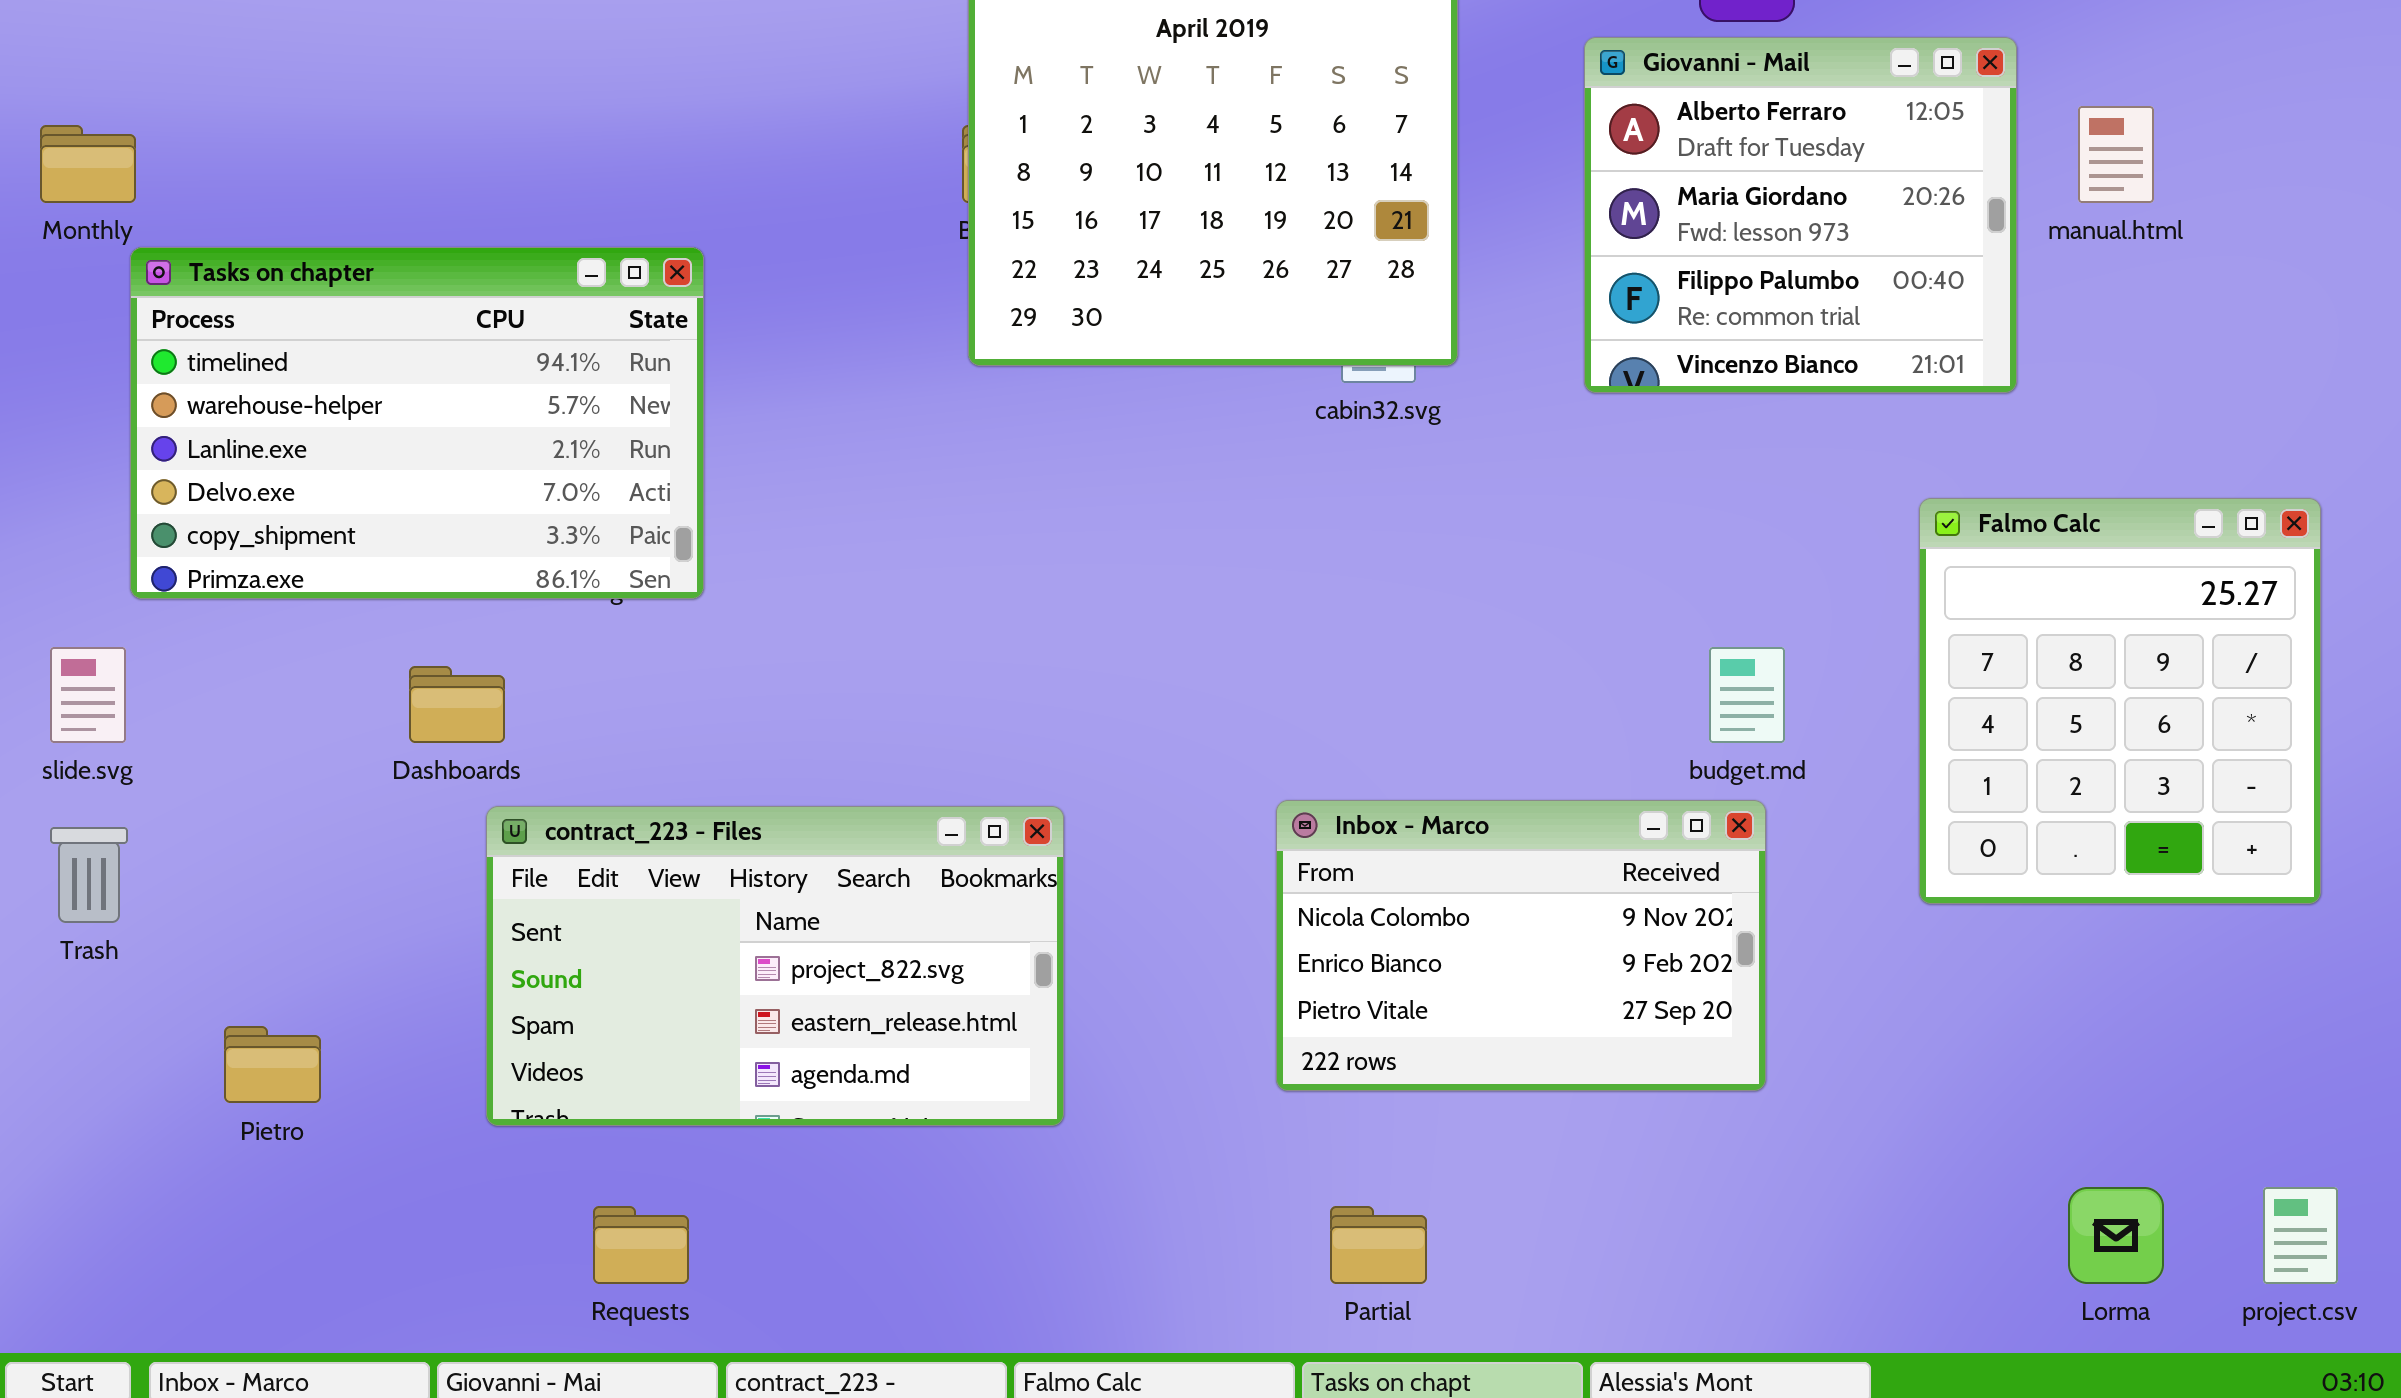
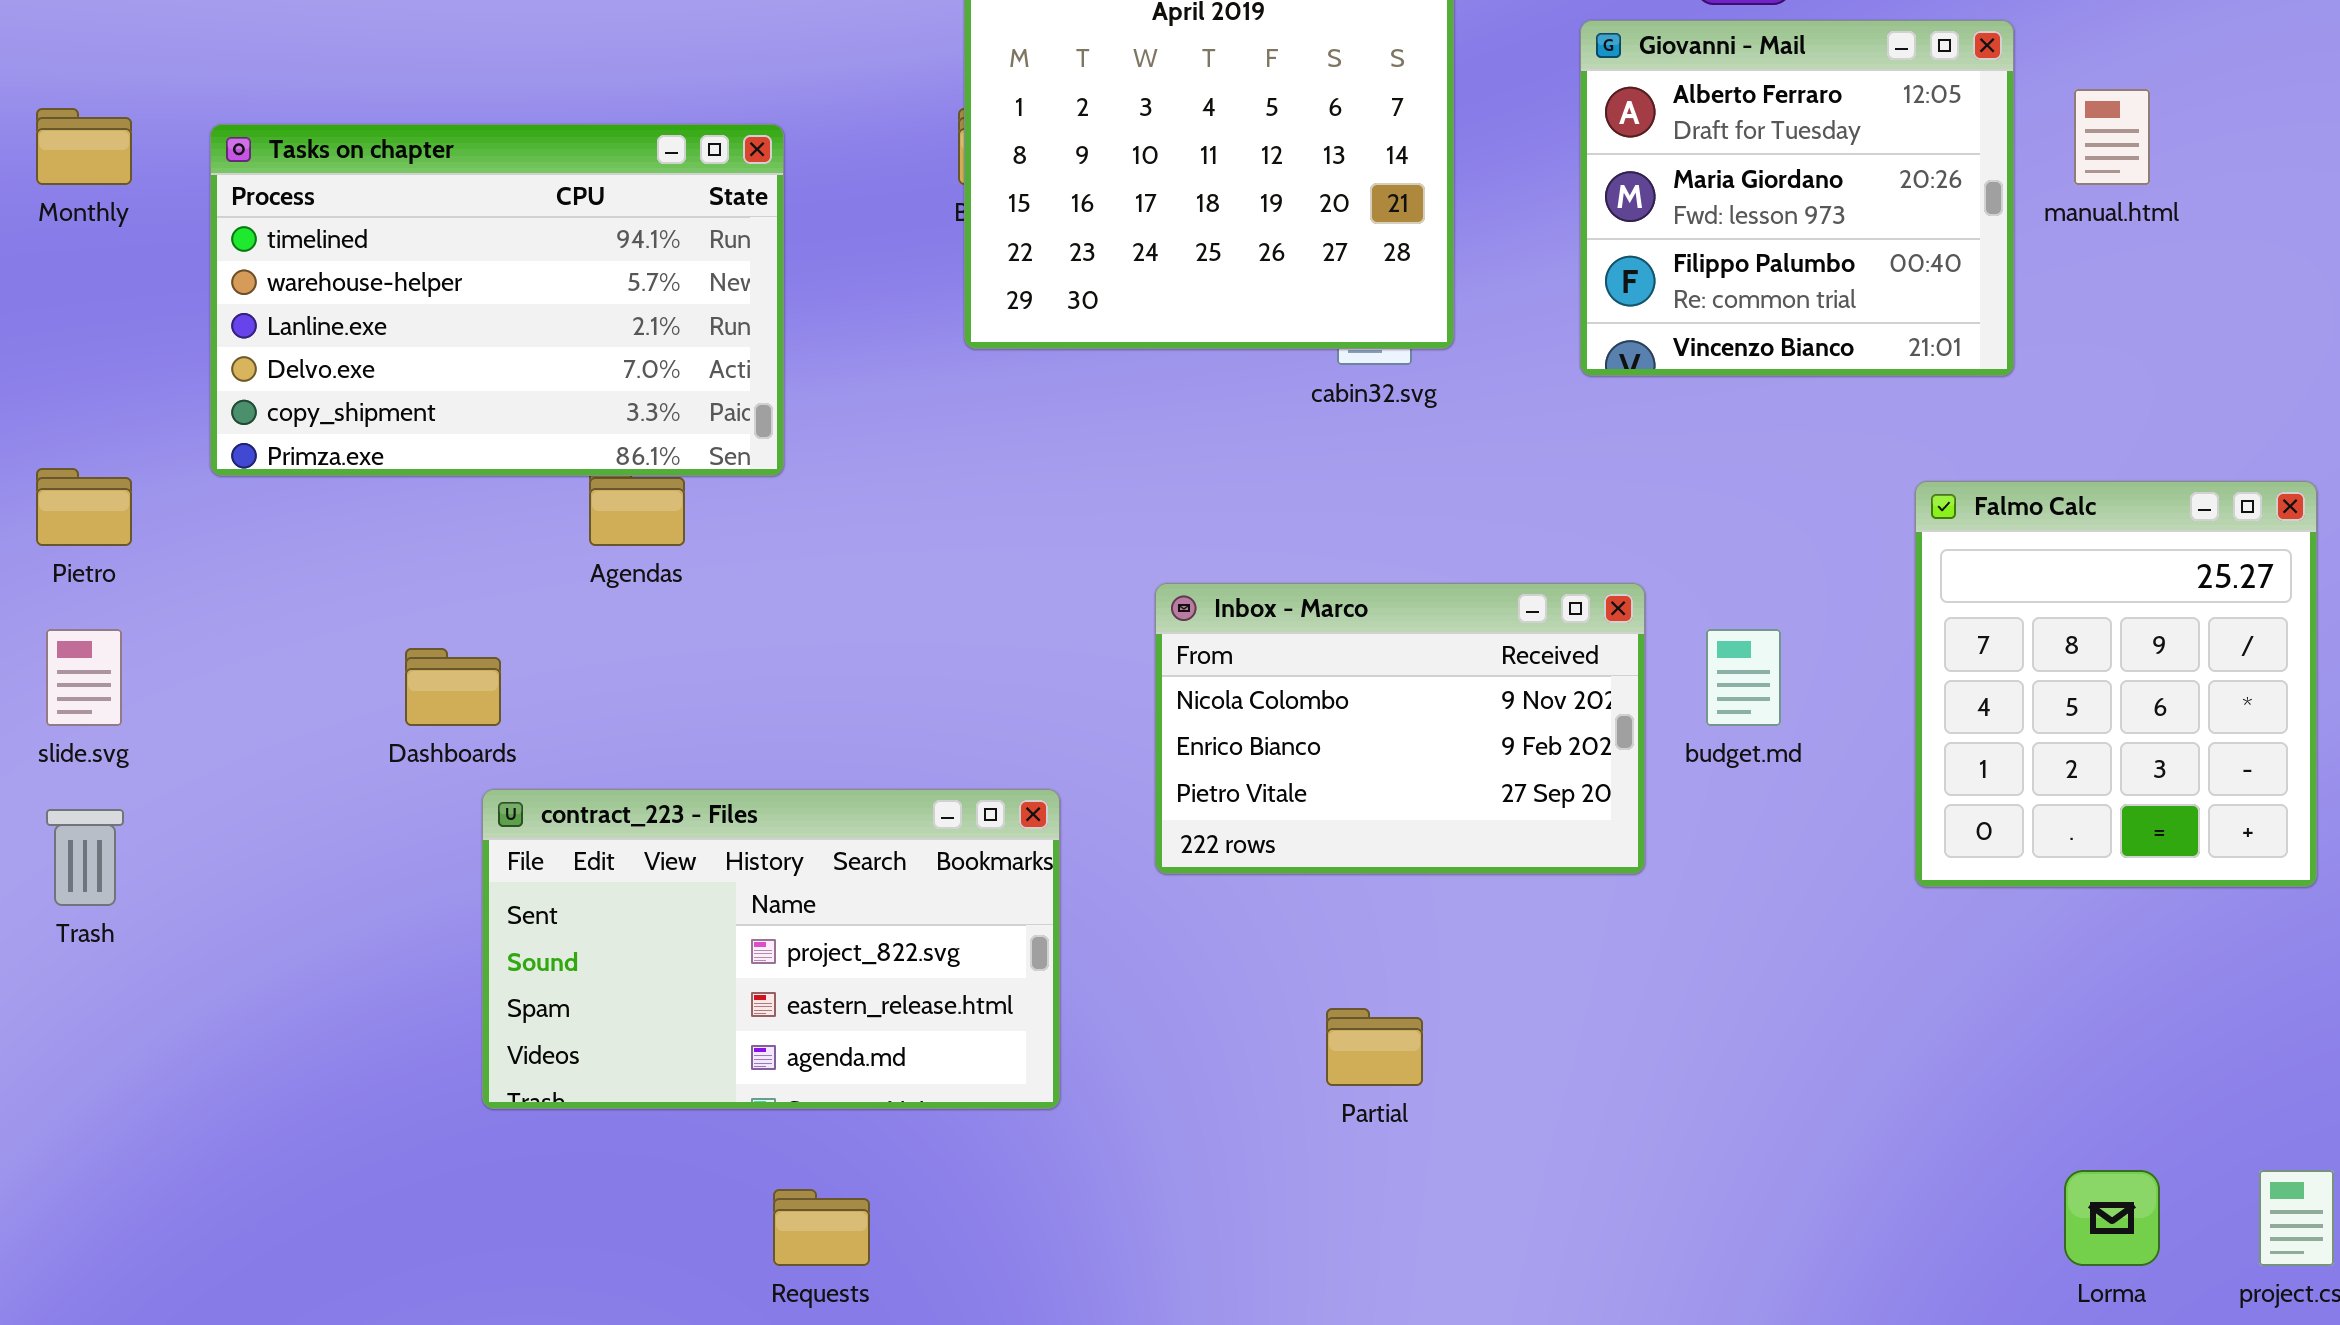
Tasks on chapter: [130,247,704,599] -> [210,124,784,476], moved
Inbox - Marco: [1276,800,1766,1091] -> [1155,583,1645,874], moved
Pietro: [224,1026,321,1103] -> [36,468,132,546], moved
Requests: [593,1206,689,1284] -> [773,1189,870,1266], moved
Partial: [1330,1206,1427,1284] -> [1326,1008,1423,1086], moved

